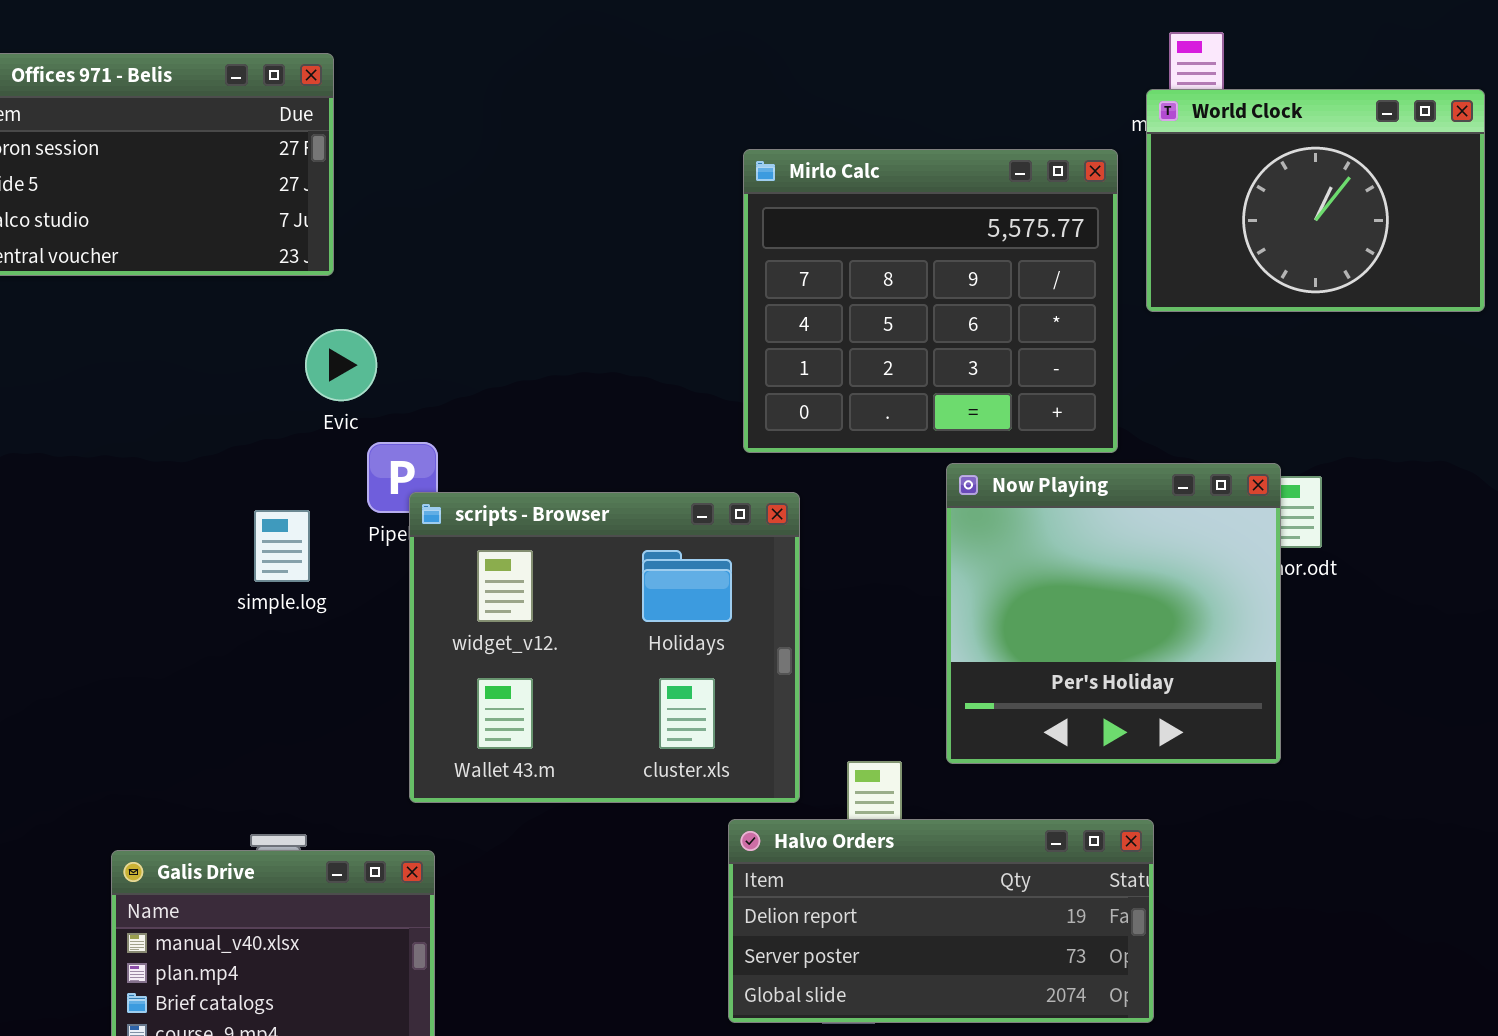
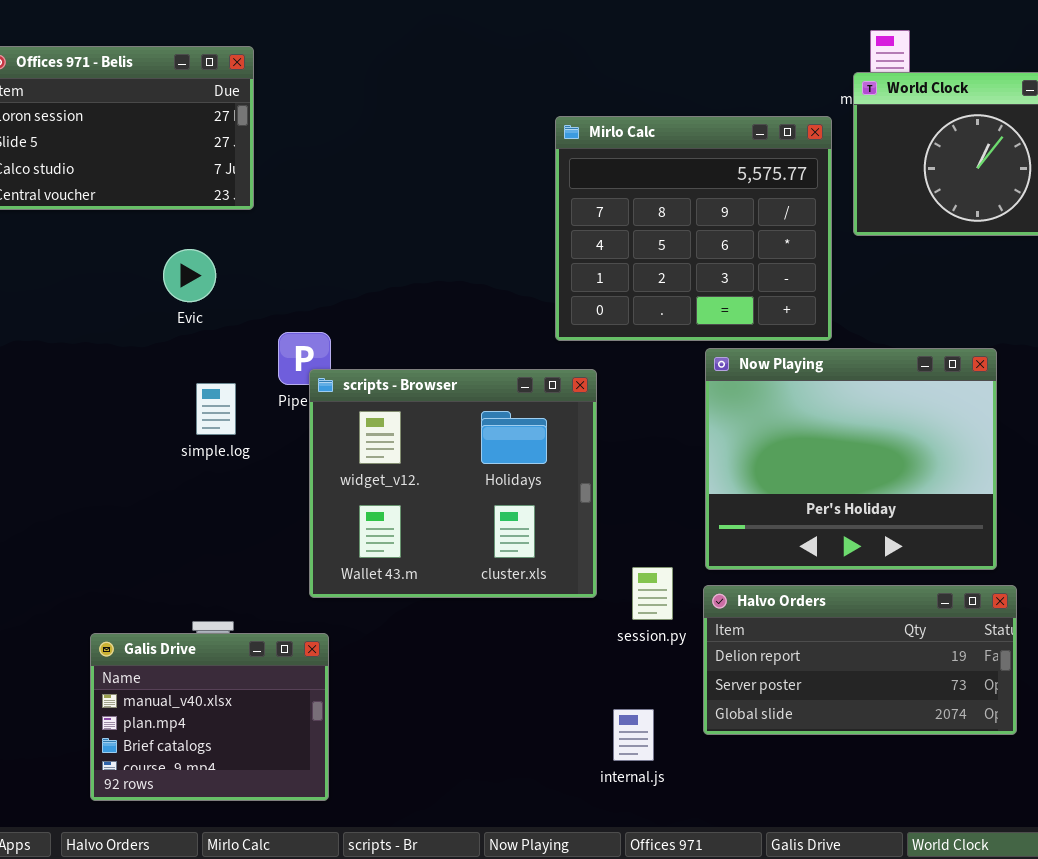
Evic: [305,329,377,401] -> [163,249,216,302], moved
Now Playing: [946,463,1281,764] -> [705,348,997,570], resized
Halvo Orders: [728,819,1154,1023] -> [703,585,1017,735], moved

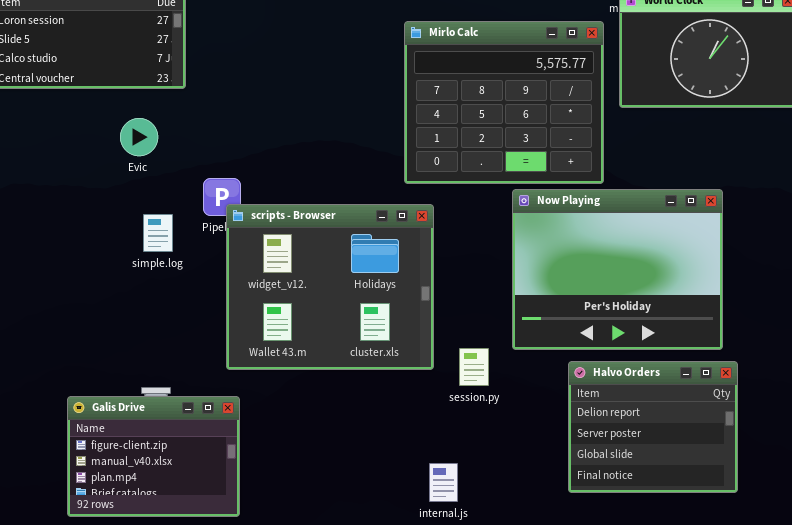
Halvo Orders: [703,585,1017,735] -> [568,361,738,493], resized
Galis Drive: [90,633,329,801] -> [67,396,240,517], scrolled up 1 row
internal.js: [613,709,654,761] -> [429,463,458,502], moved

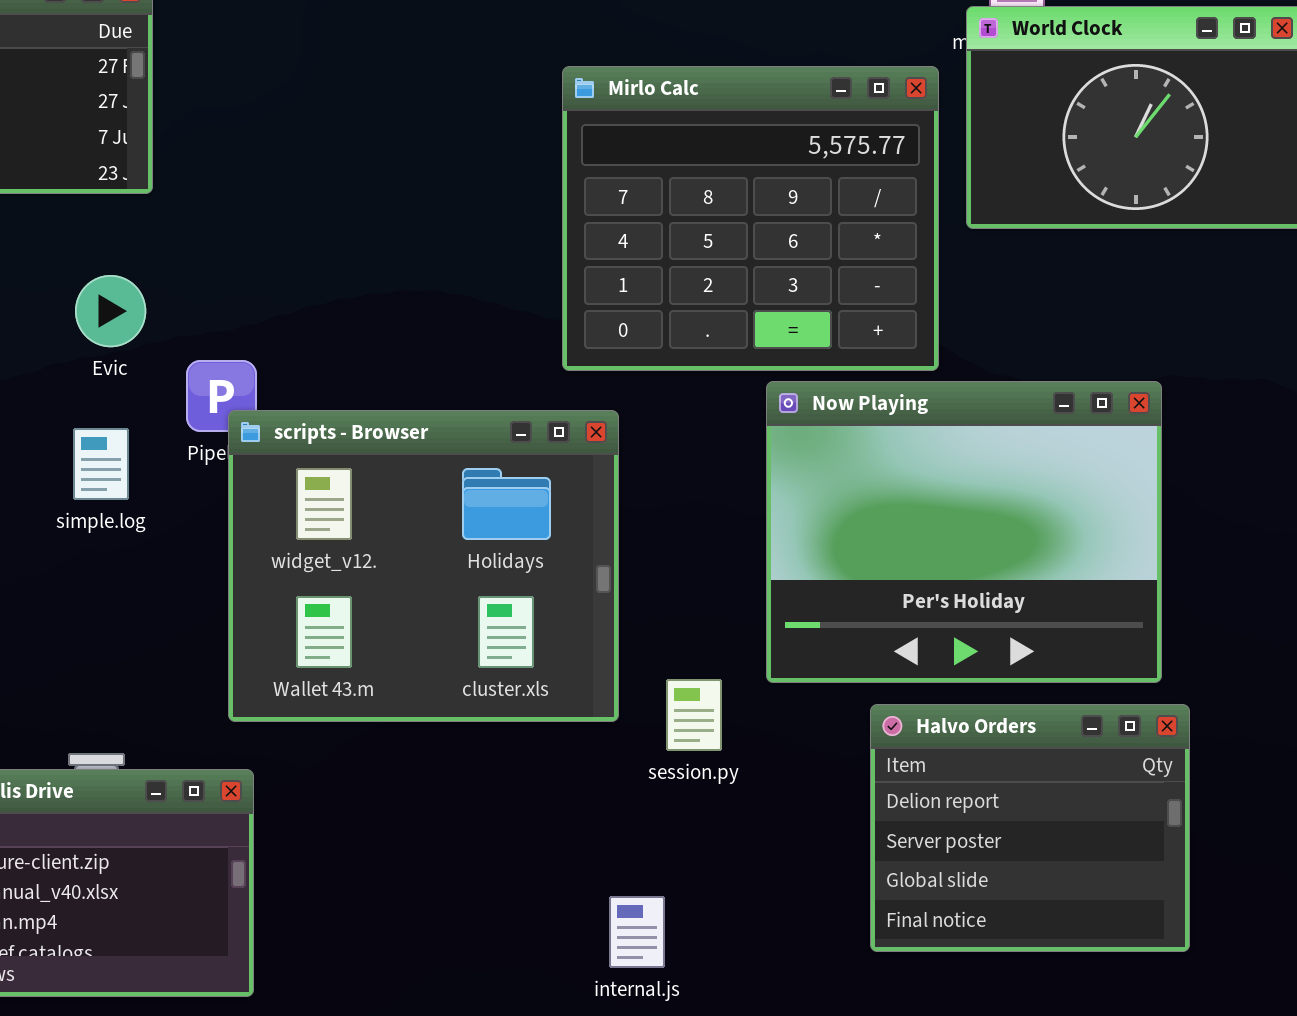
Evic: [120,118,158,156] -> [75,275,146,347], moved

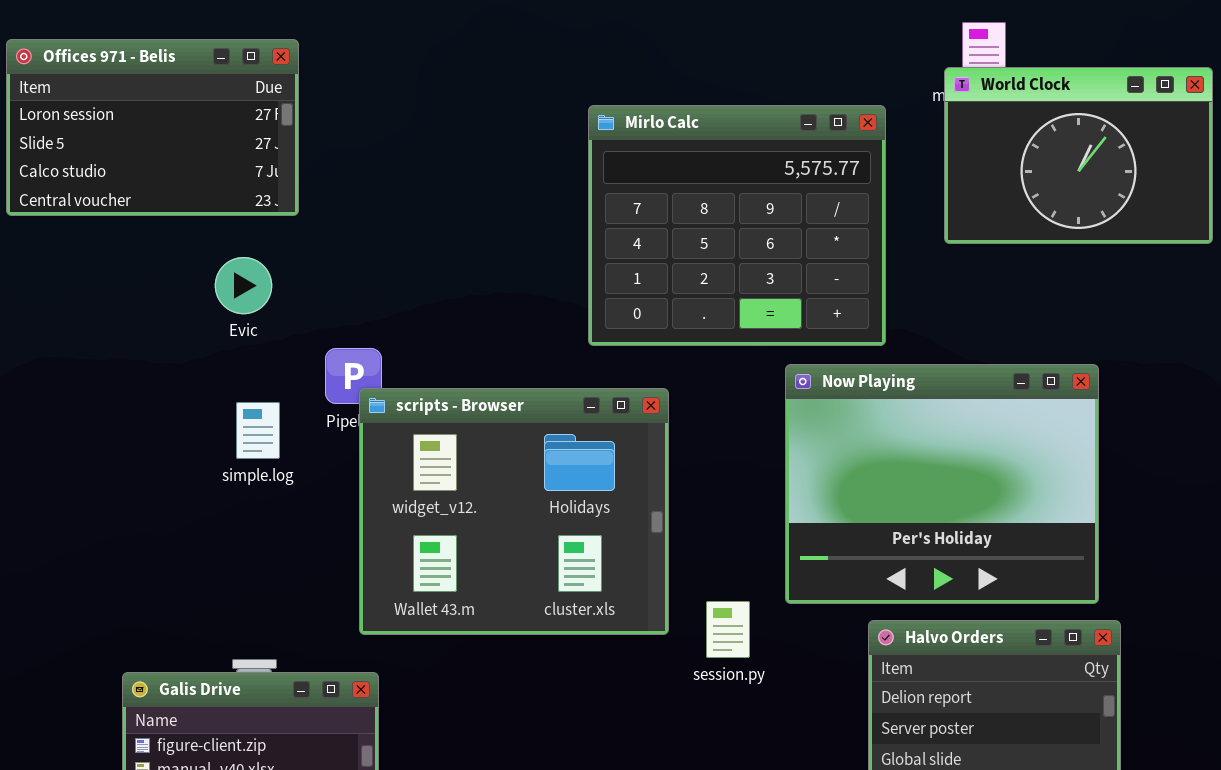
Mirlo Calc: [562,66,939,371] -> [588,105,886,346], moved
Evic: [75,275,146,347] -> [215,257,272,314], moved

